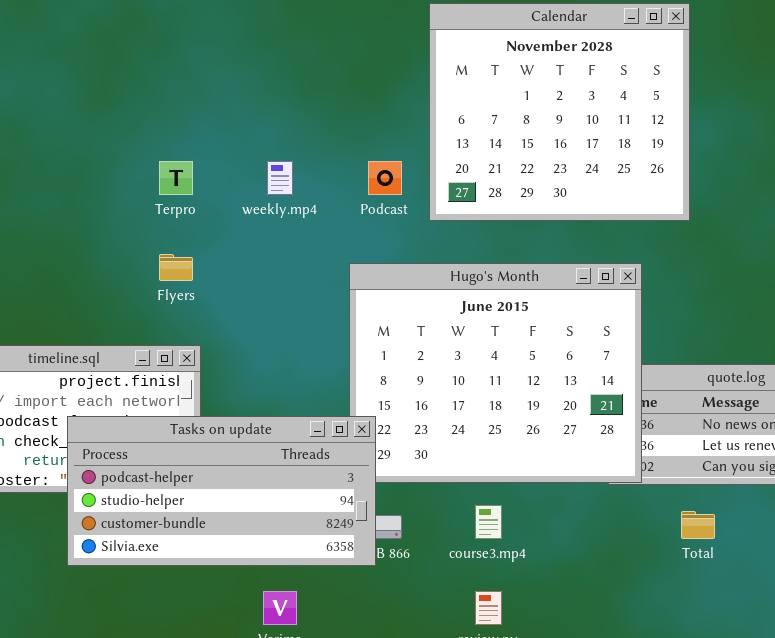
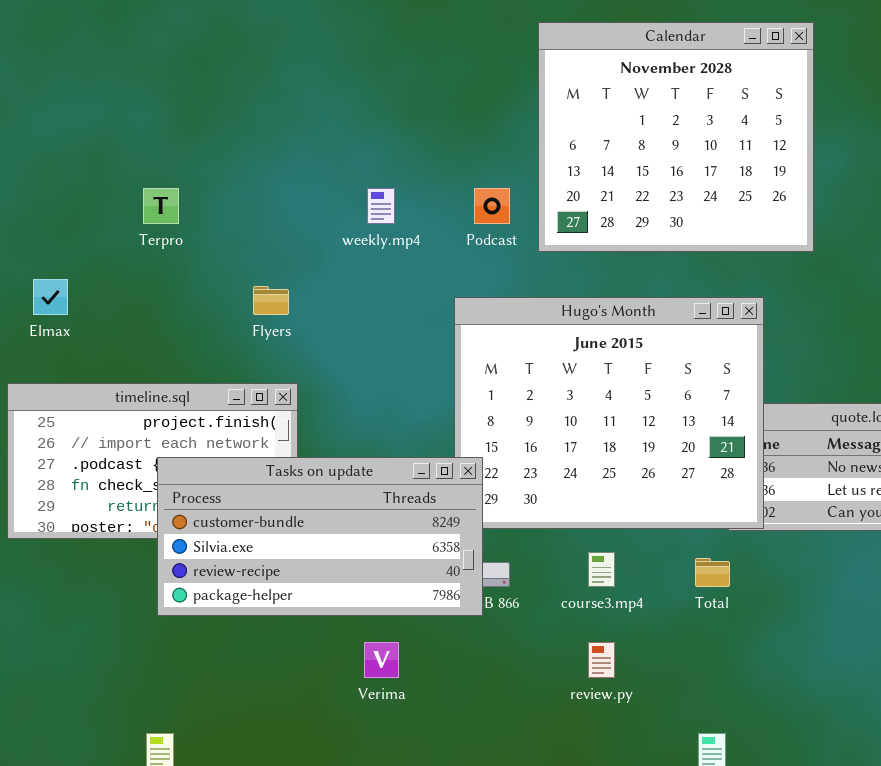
Terpro: [159,161,193,195] -> [143,188,179,224], moved
Tasks on update: [67,416,376,566] -> [157,457,483,616], scrolled down 2 rows
Total: [681,511,715,539] -> [695,558,730,587], moved

